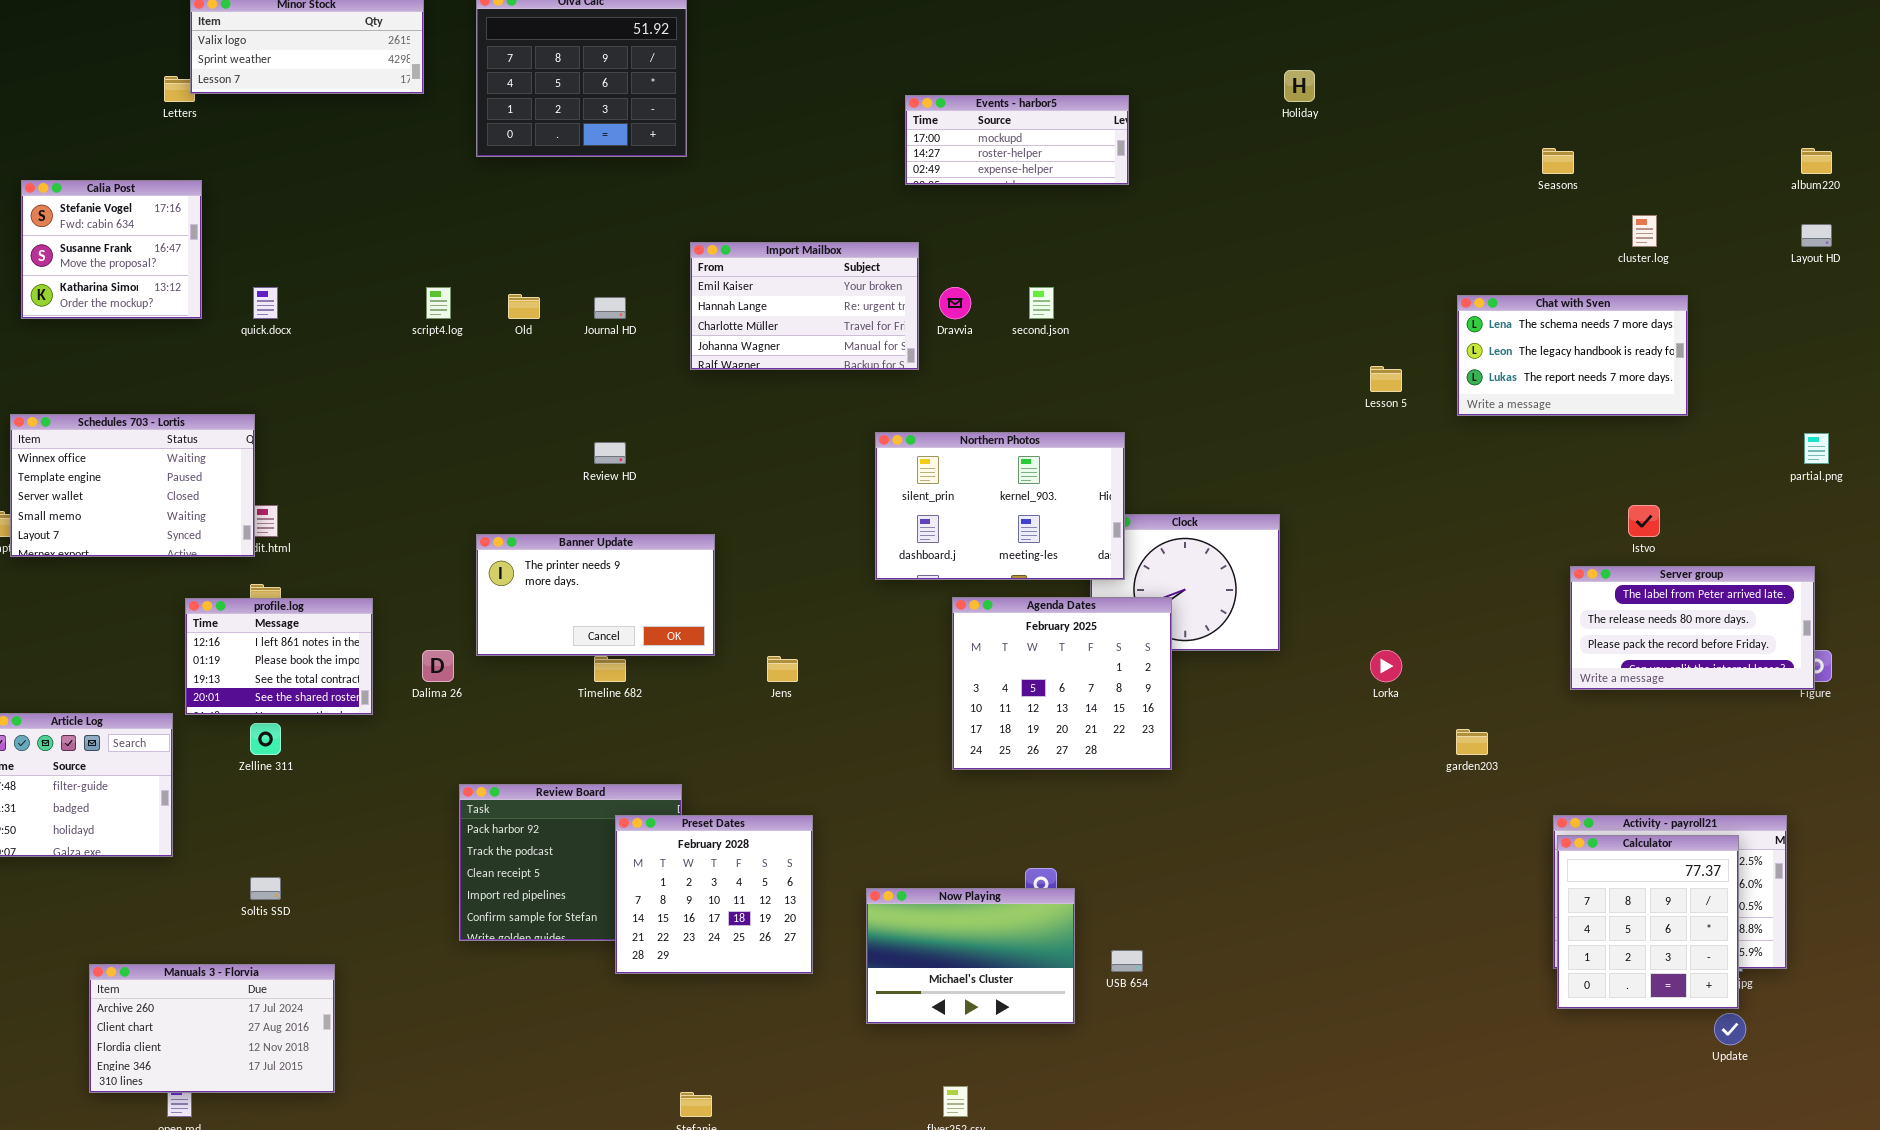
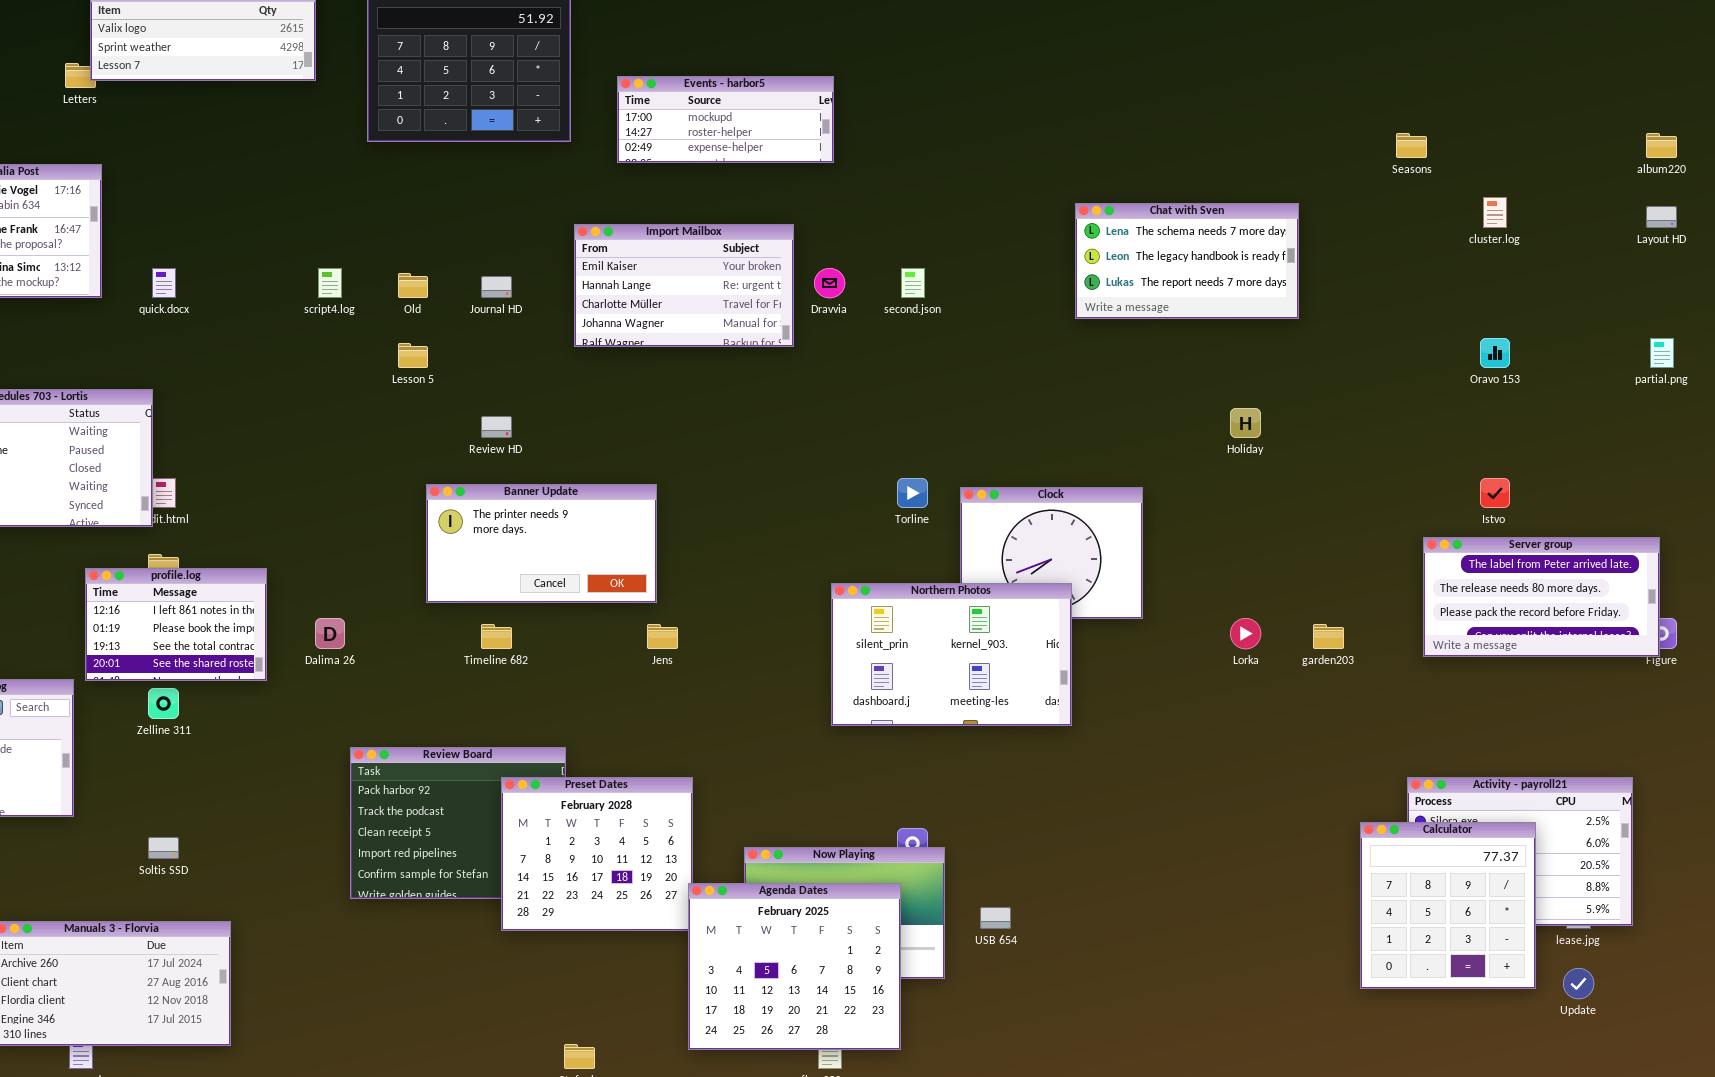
Holiday: [1284,70,1315,102] -> [1230,408,1261,438], moved
Events - harbor5: [905,95,1129,185] -> [617,76,834,163], moved
Chat with Sven: [1457,295,1688,416] -> [1075,203,1299,319], moved
Lesson 5: [1370,366,1402,392] -> [398,343,428,368], moved
Northern Photos: [875,432,1125,580] -> [831,583,1072,726], moved
partial.png: [1804,433,1829,464] -> [1650,338,1674,368], moved
Banner Update: [476,534,715,656] -> [426,484,657,603], moved
Agenda Dates: [952,597,1172,770] -> [688,883,901,1050], moved
garden203: [1456,729,1488,755] -> [1313,624,1344,649], moved
Calculator: [1557,835,1739,1009] -> [1360,822,1536,989], moved

